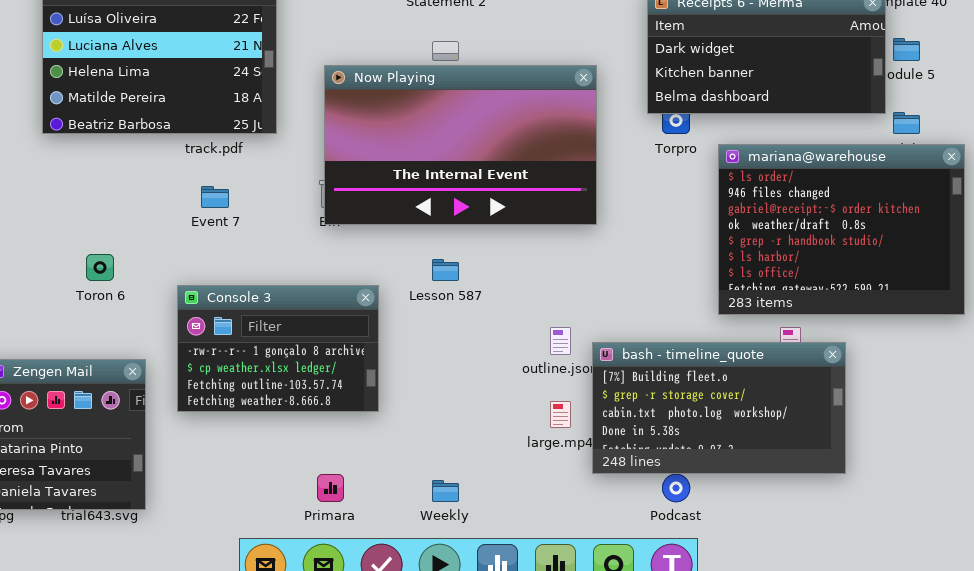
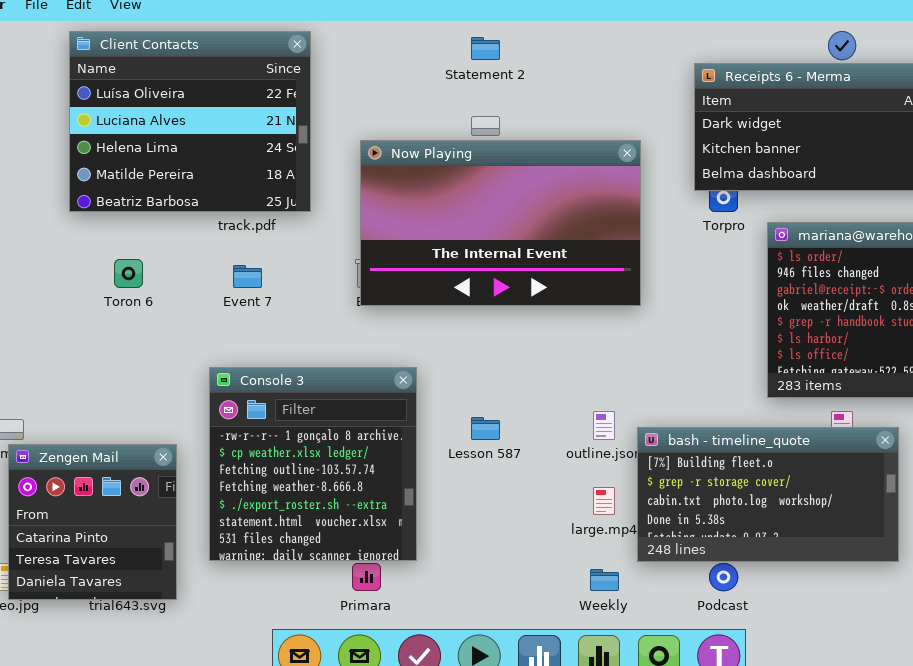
Toron 6: [86,254,114,281] -> [114,259,143,288], moved
Lesson 587: [432,259,459,281] -> [471,417,500,440], moved
Console 3: [177,285,379,412] -> [209,367,417,561], resized
Weekly: [432,480,459,502] -> [590,569,619,591], moved

